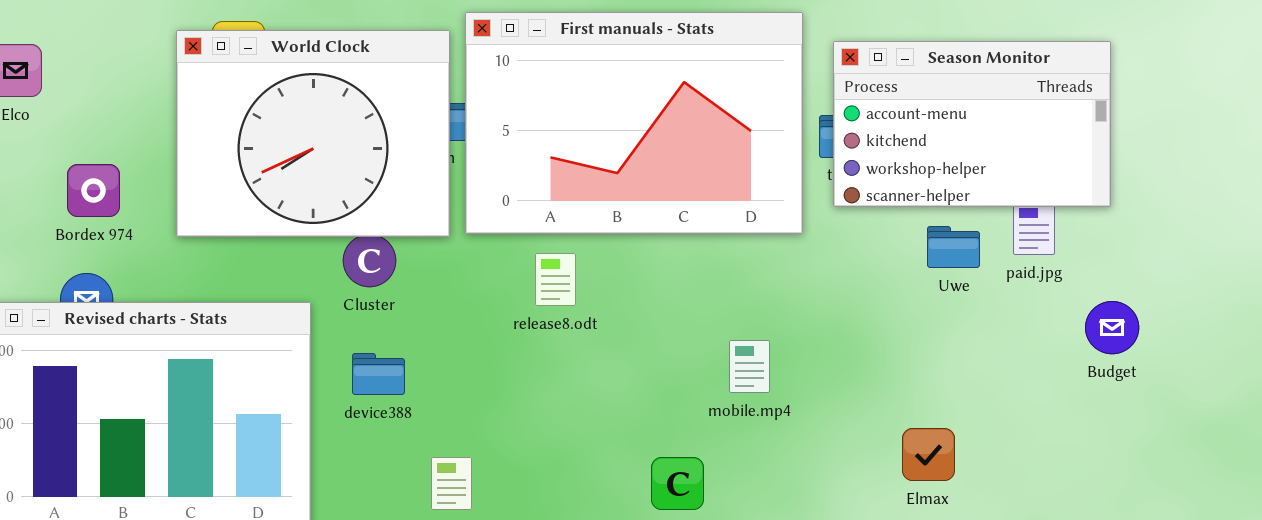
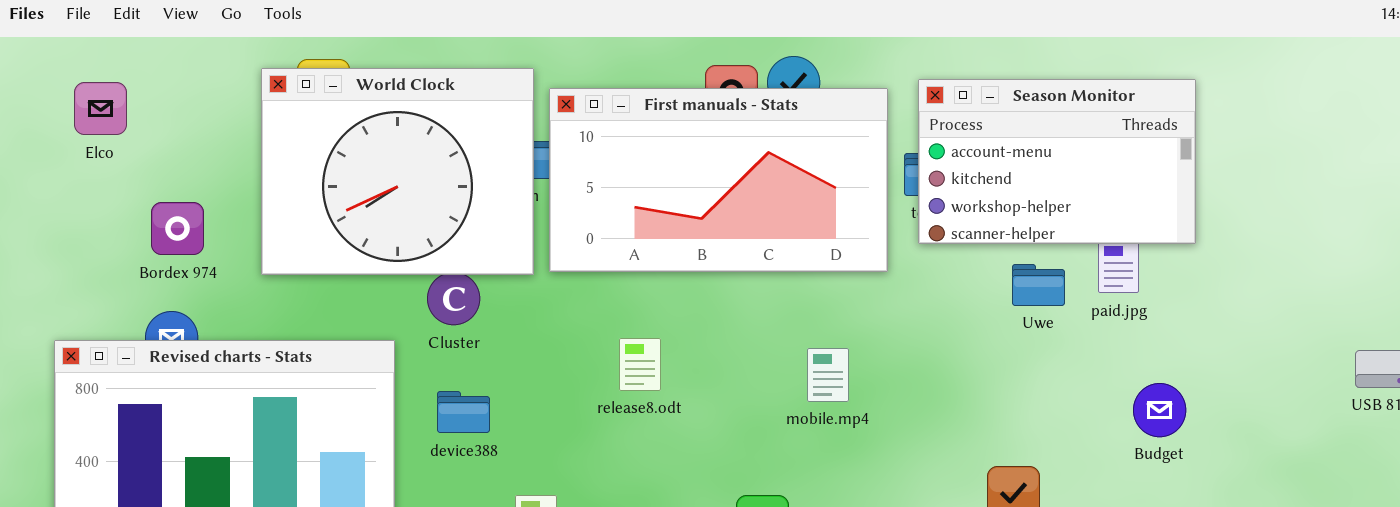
First manuals - Stats: [465,12,803,234] -> [549,88,888,272], resized
release8.odt: [535,253,576,306] -> [619,338,661,391], moved
Budget: [1085,301,1139,354] -> [1133,383,1186,437], moved
mobile.mp4: [729,340,770,393] -> [807,348,849,402], moved

